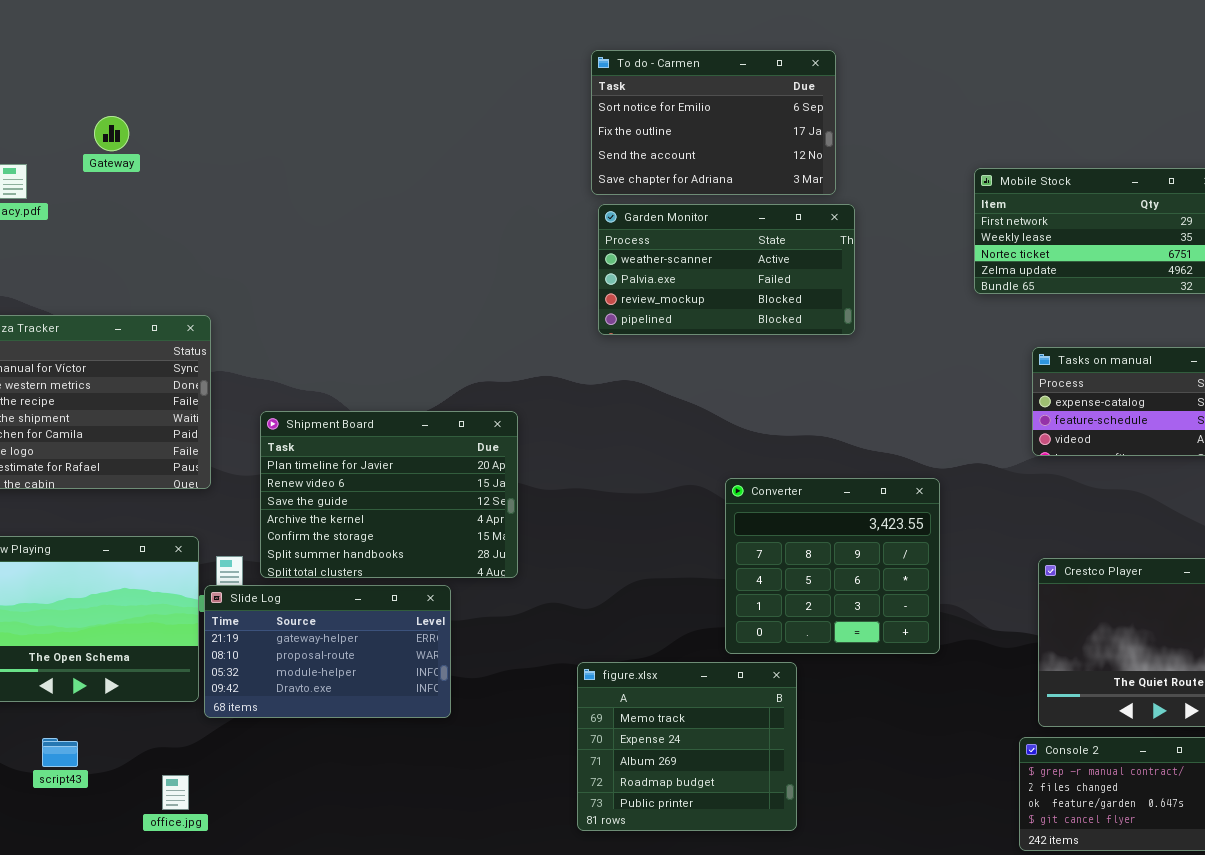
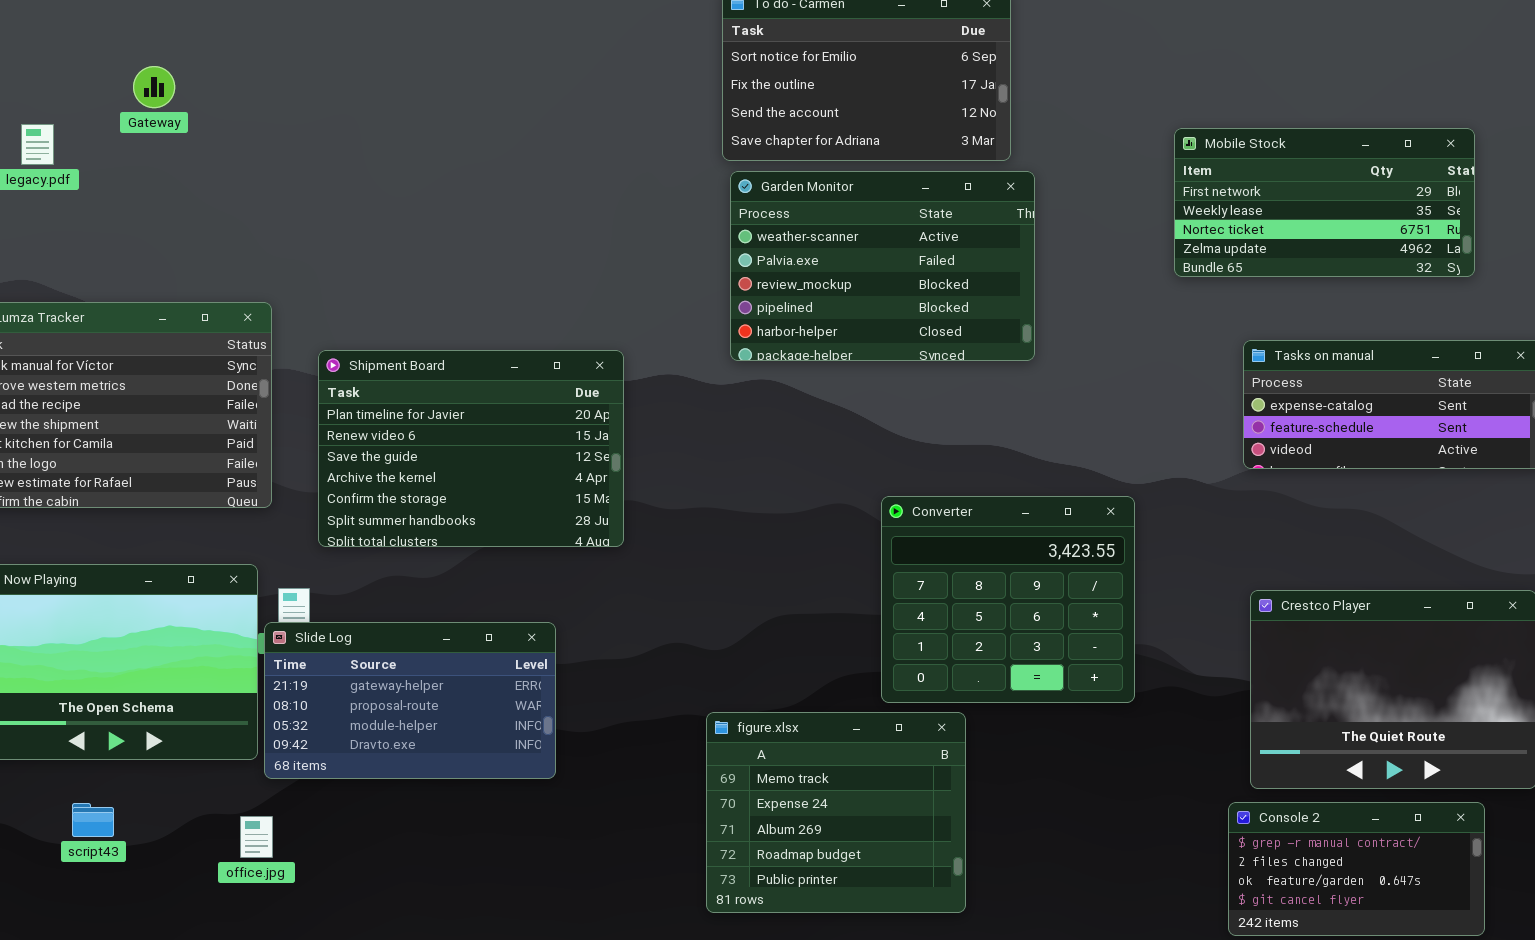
Garden Monitor: [598,204,855,335] -> [730,171,1035,361], resized
Shipment Board: [260,411,518,578] -> [318,350,624,547], moved
office.jpg: [162,775,189,810] -> [240,816,273,858], moved

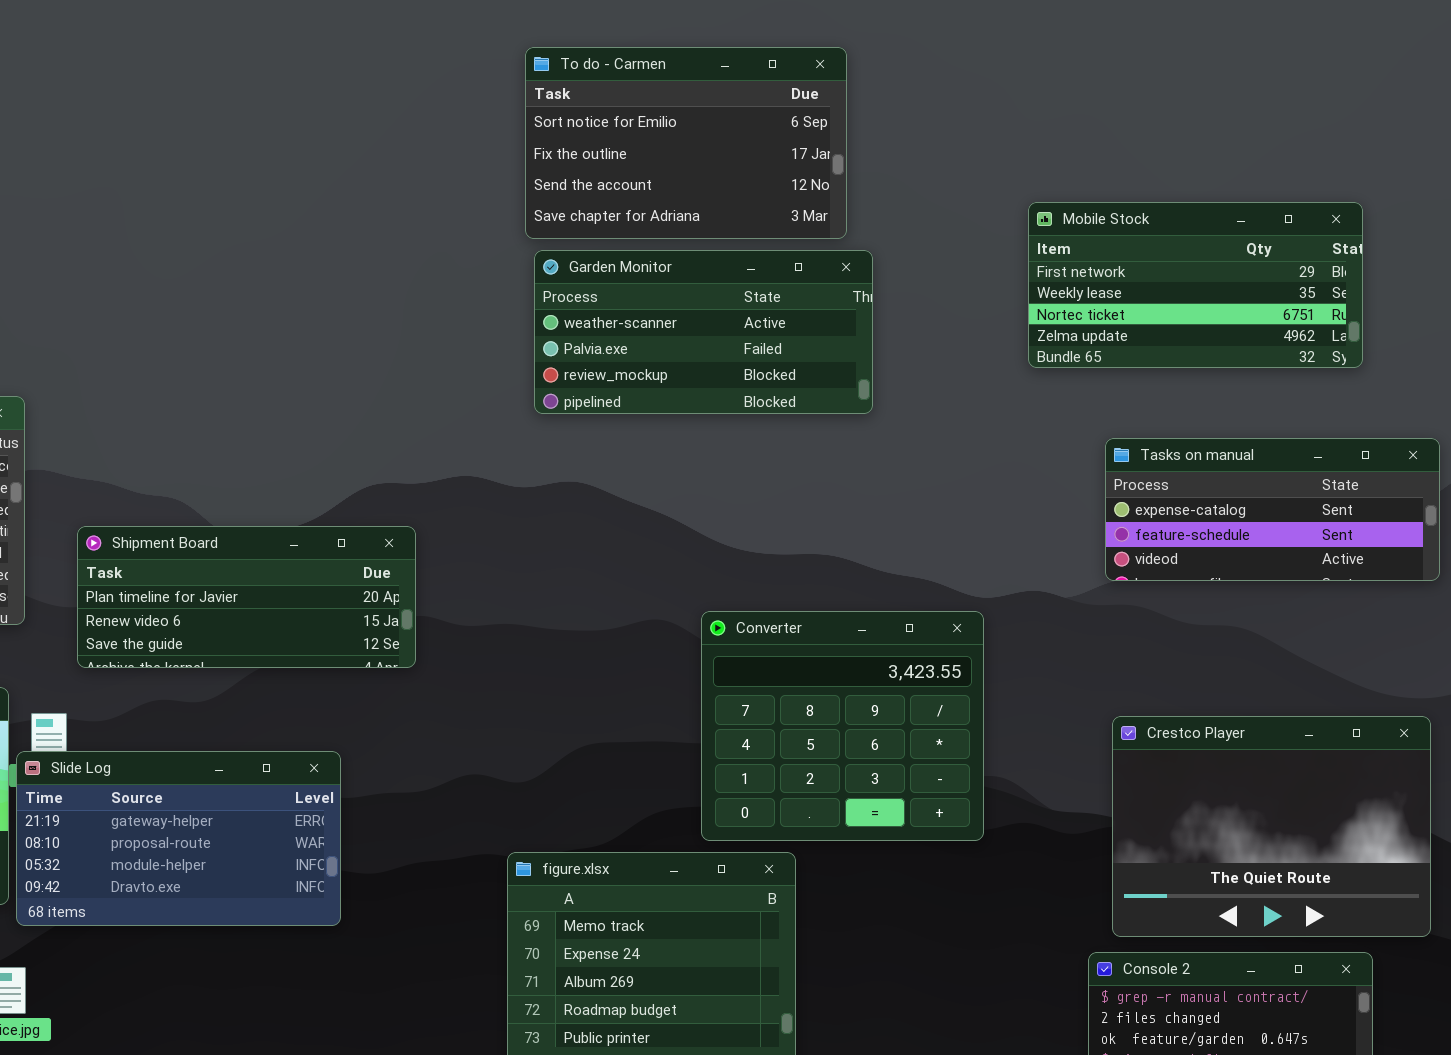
Garden Monitor: [730,171,1035,361] -> [534,250,873,414], resized
Shipment Board: [318,350,624,547] -> [77,526,416,668], resized

